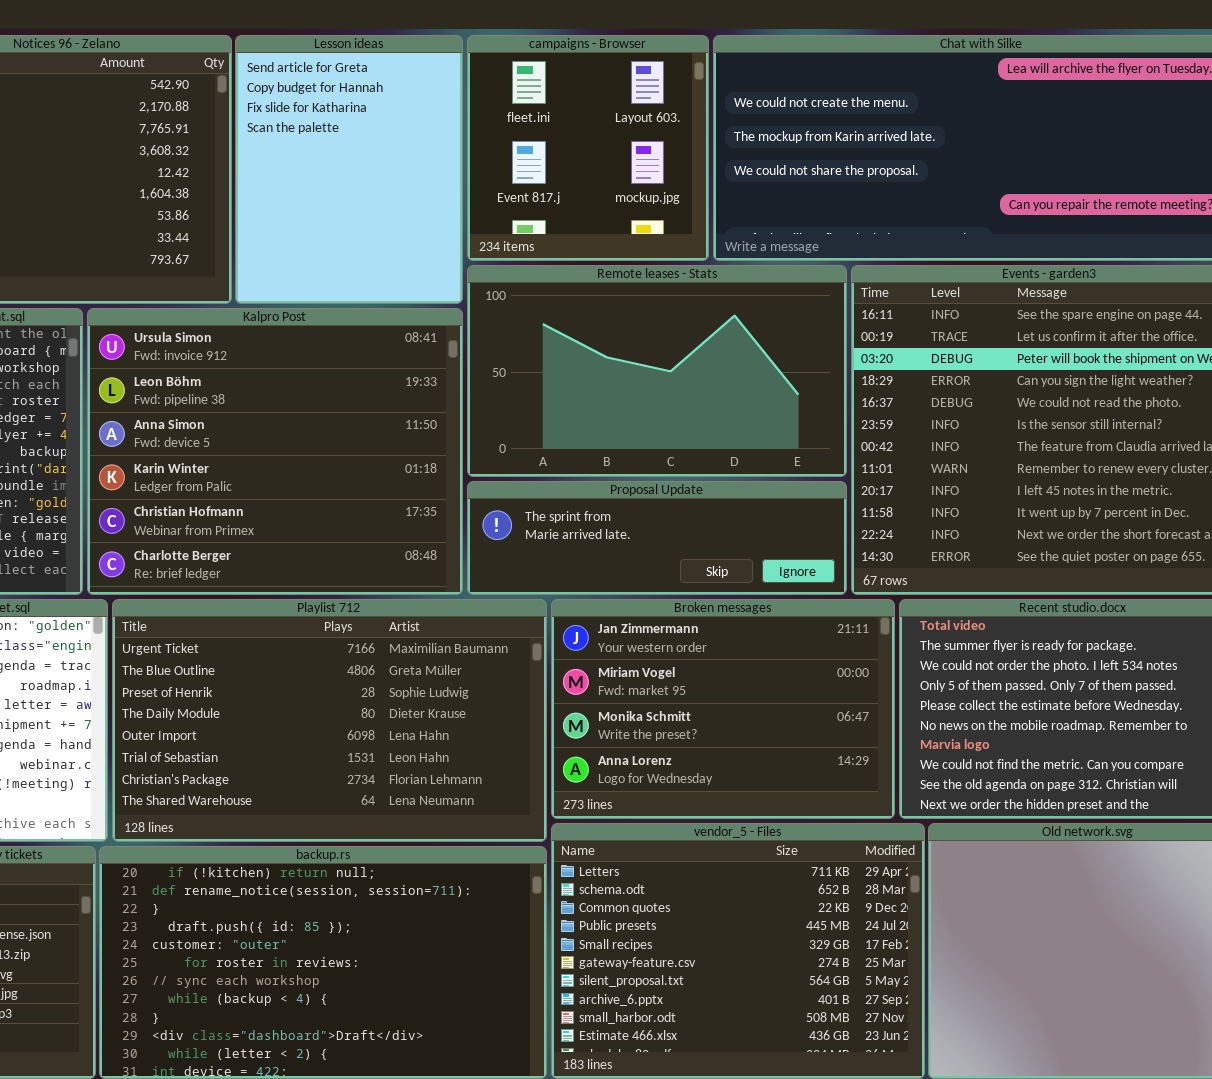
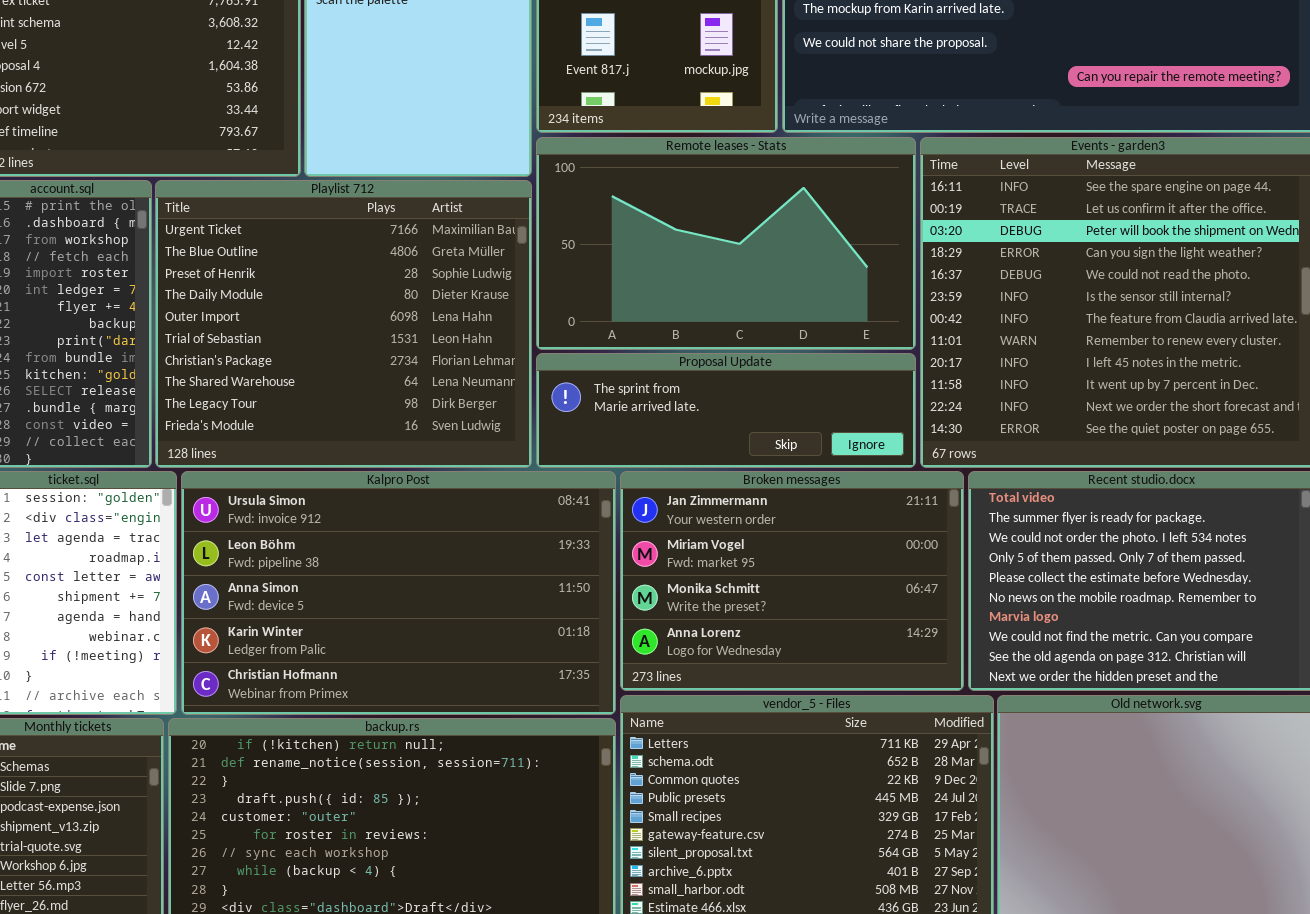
Kalpro Post: [87,308,463,595] -> [181,471,616,715], moved, resized
Playlist 712: [112,599,547,842] -> [155,180,532,468], moved, resized

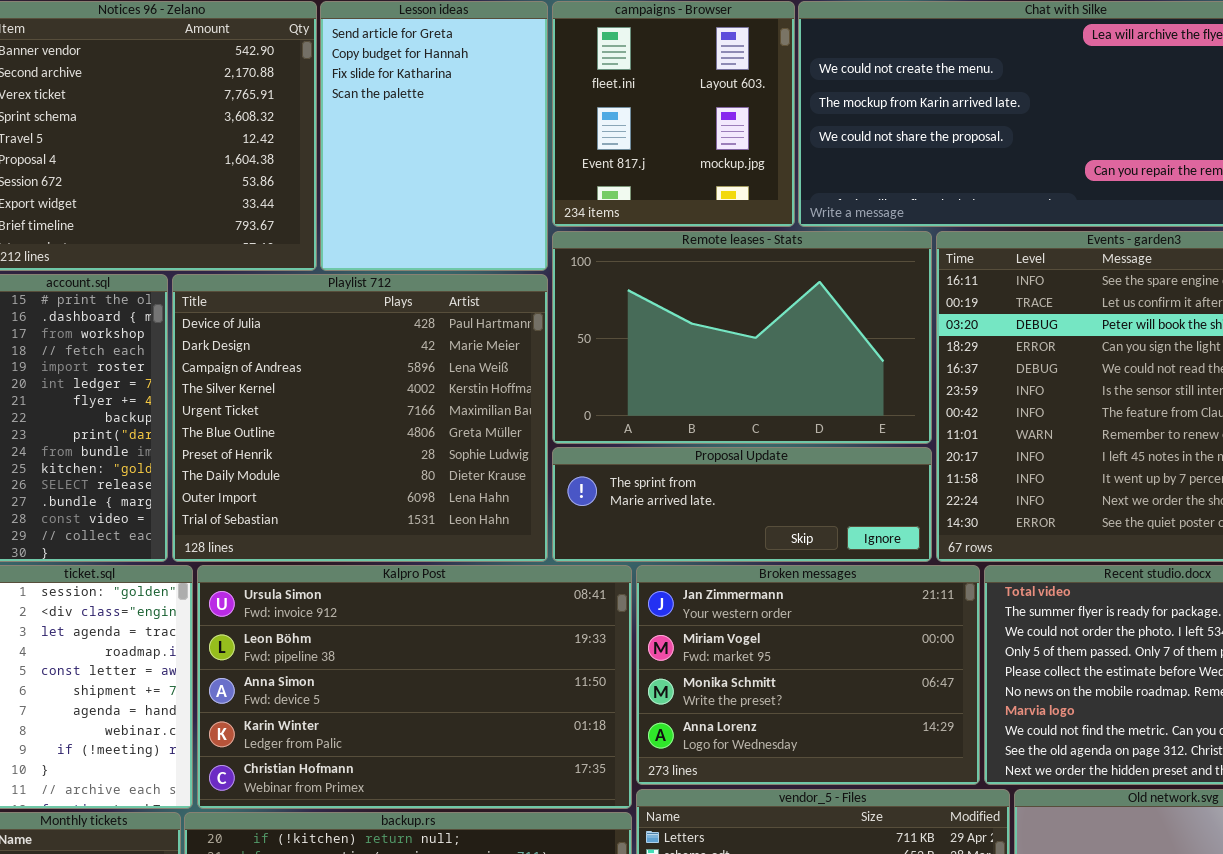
Playlist 712: [155,180,532,468] -> [172,274,548,562], scrolled up 4 rows

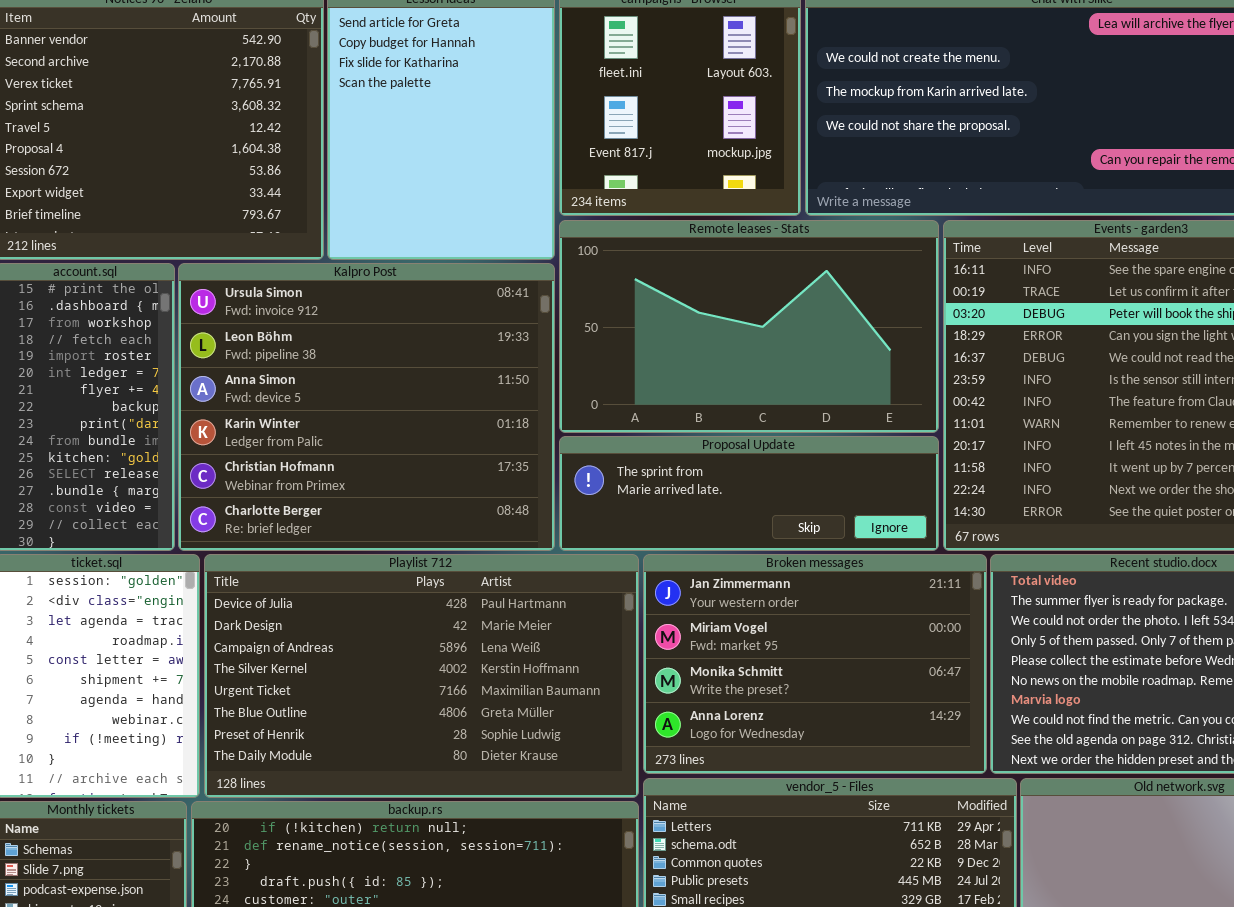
Playlist 712: [172,274,548,562] -> [204,554,639,798], moved, resized
Kalpro Post: [197,565,632,809] -> [178,263,555,551], moved, resized

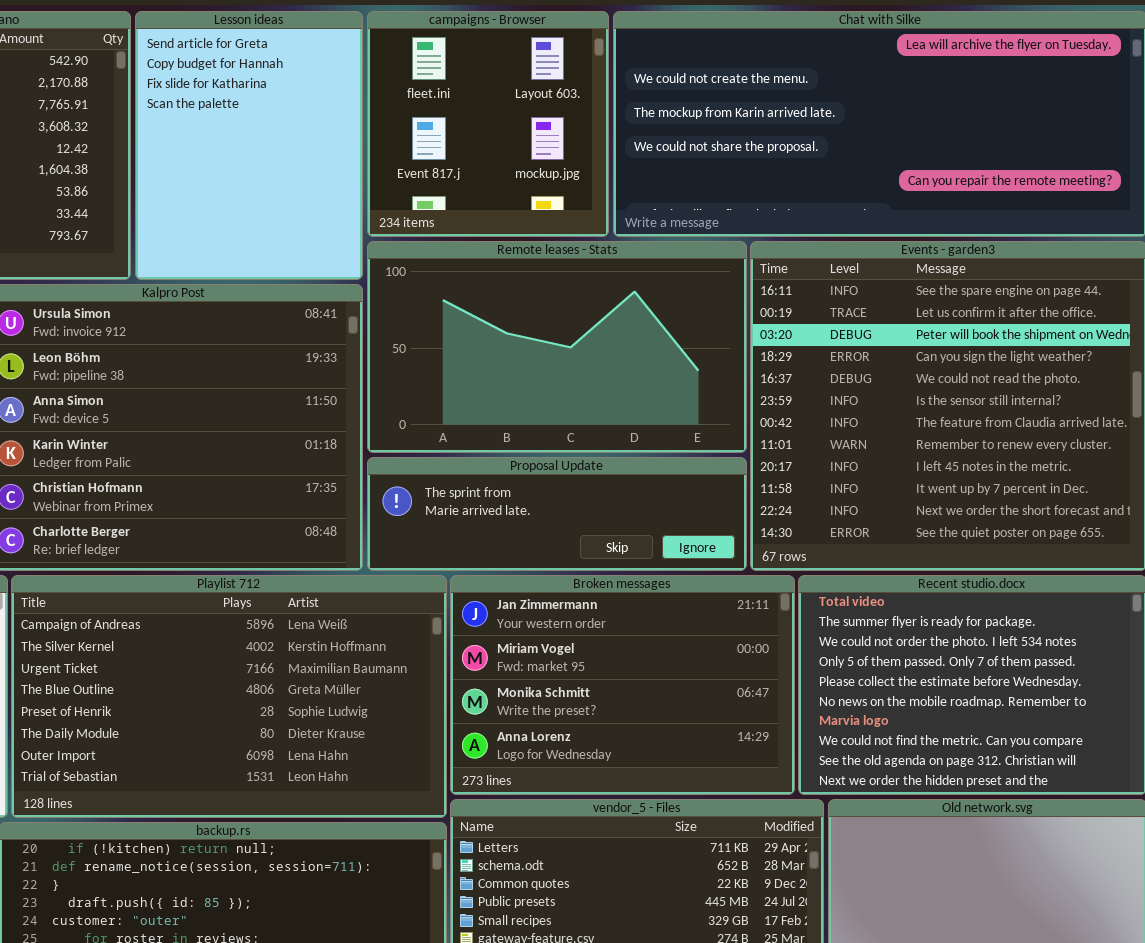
Playlist 712: [204,554,639,798] -> [11,575,447,818], scrolled down 2 rows

